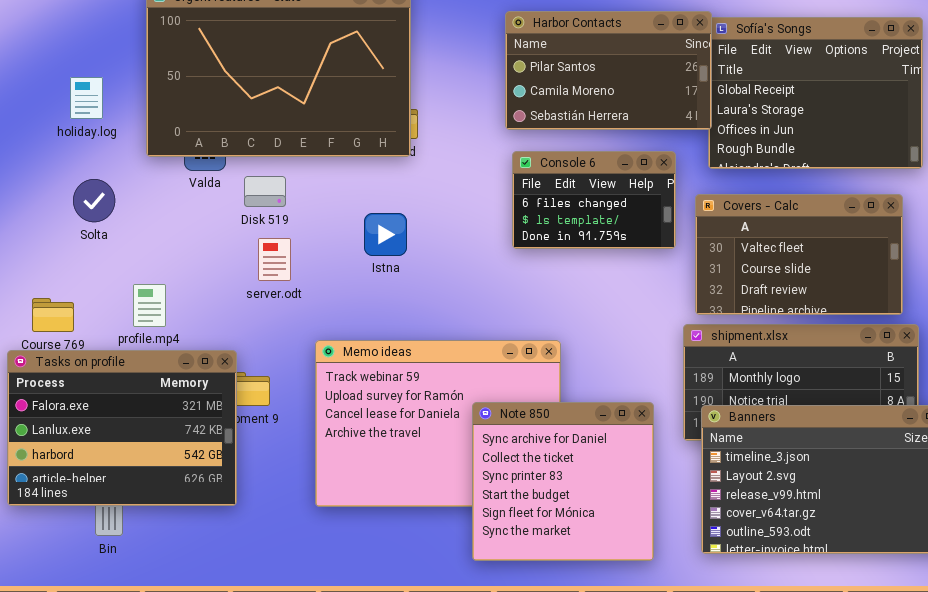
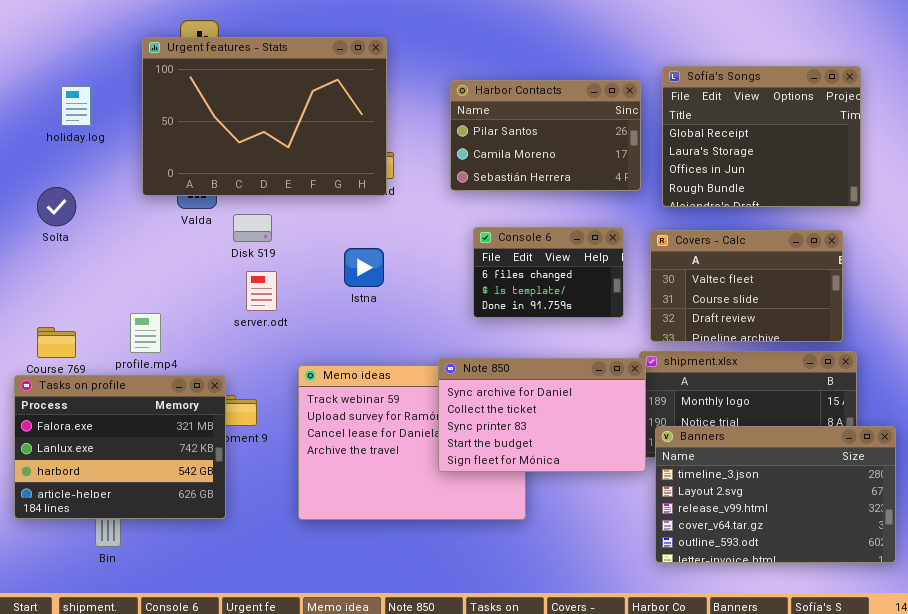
Harbor Contacts: [505,11,712,130] -> [450,80,641,191], moved
holiday.log: [70,77,103,119] -> [61,86,91,126], moved
Console 6: [512,151,676,249] -> [473,227,624,318], moved
Solta: [73,179,115,222] -> [37,187,76,226], moved
Note 850: [472,402,654,561] -> [438,358,646,472], moved, resized

